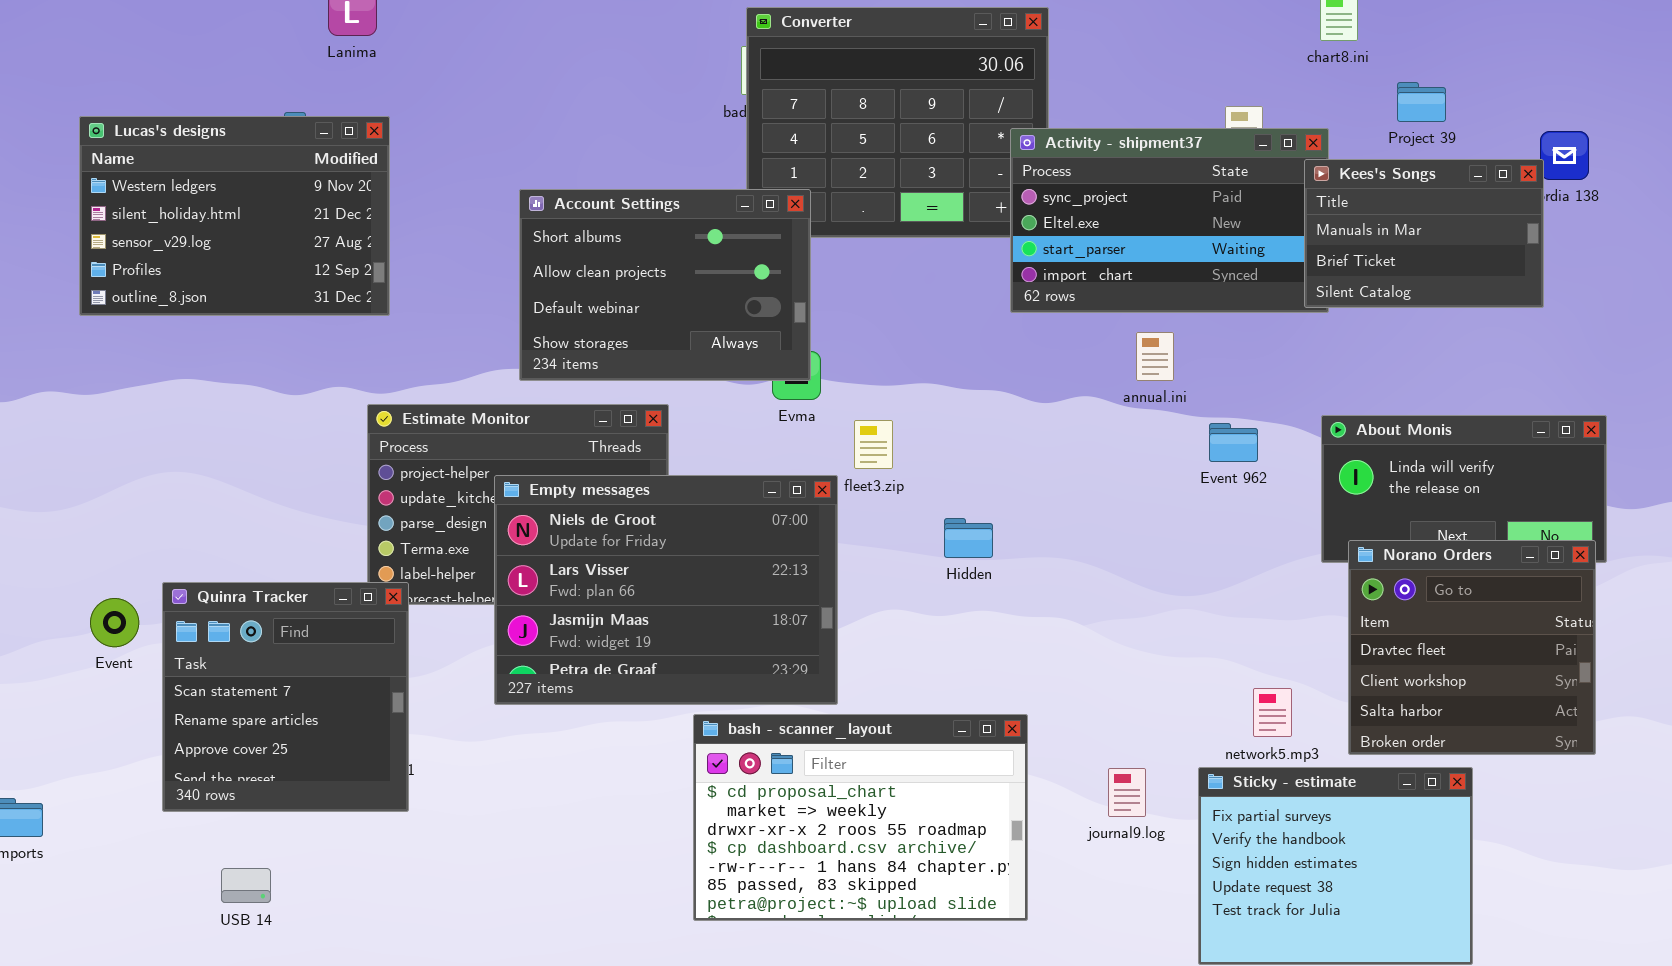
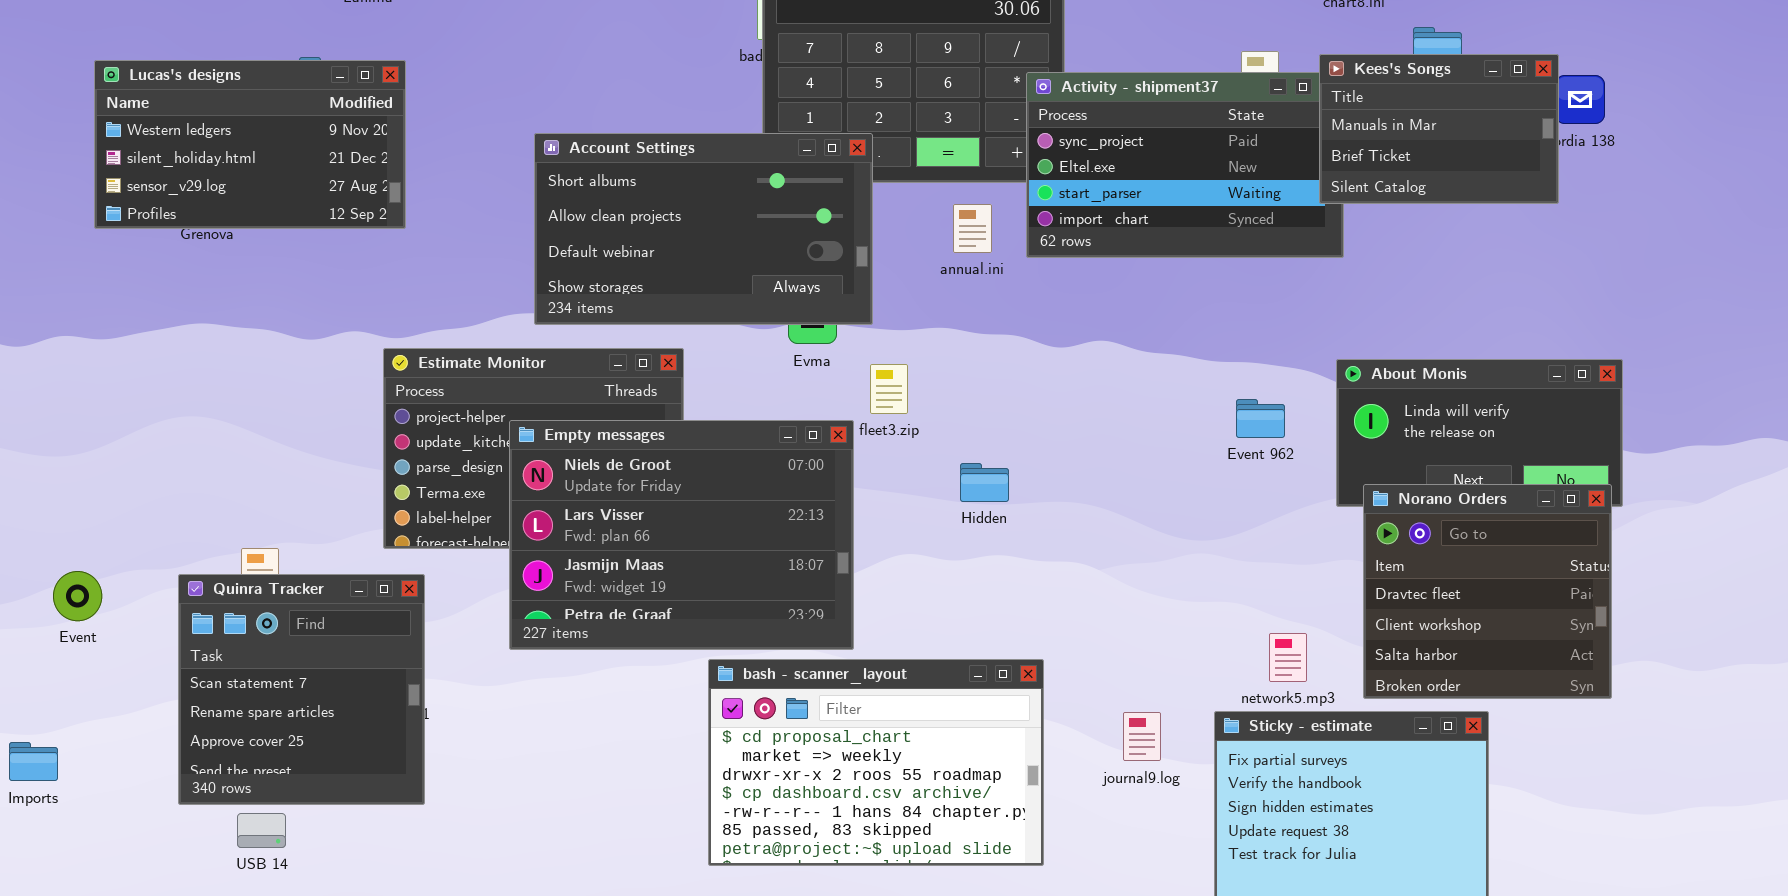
Lucas's designs: [79,116,390,316] -> [94,60,406,229], resized
Kees's Songs: [1304,159,1544,308] -> [1319,54,1559,204], moved
Account Settings: [519,189,811,381] -> [534,133,873,325], resized
annual.ini: [1136,332,1174,381] -> [953,204,992,253], moved
Event 962: [1209,423,1258,462] -> [1236,399,1285,438], moved
Quinra Tracker: [162,582,409,812] -> [178,574,425,805], moved
Event: [90,598,139,647] -> [53,571,102,621], moved

